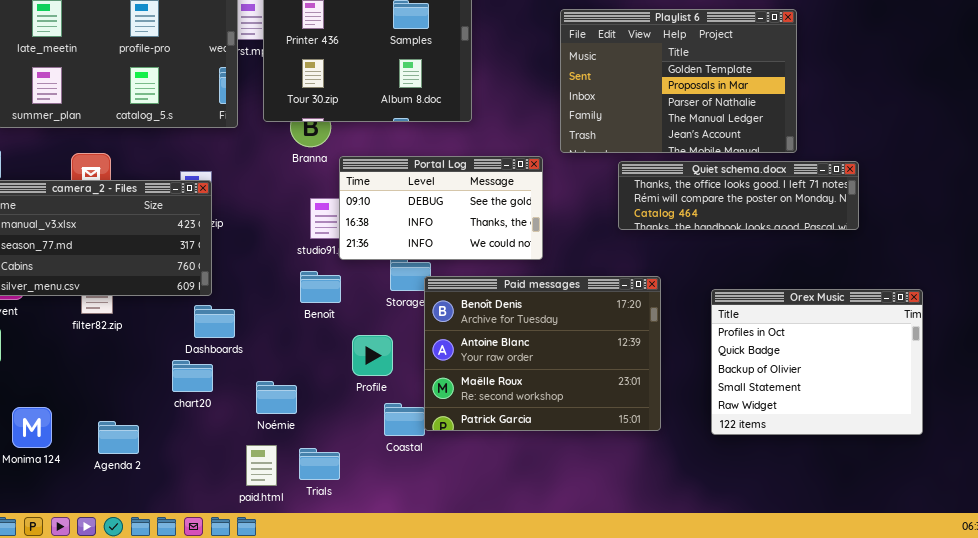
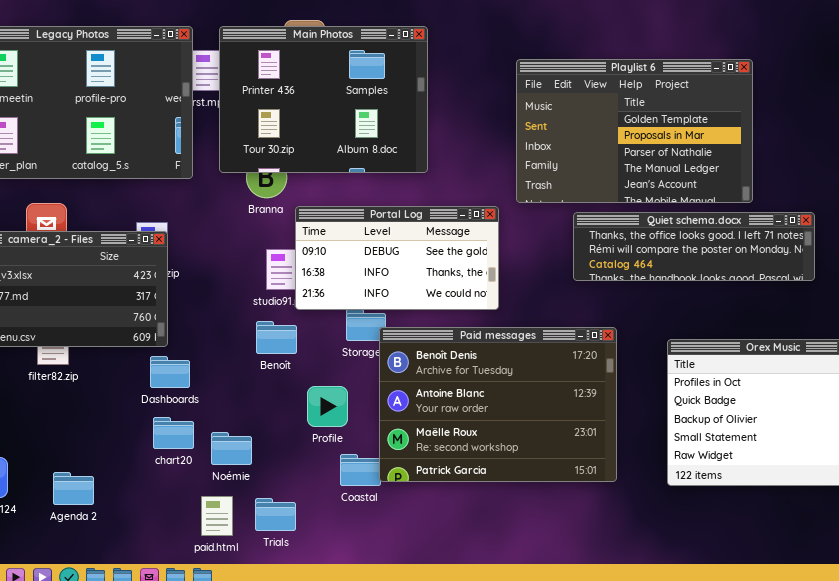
chart20: [172,360,213,392] -> [153,417,194,449], moved

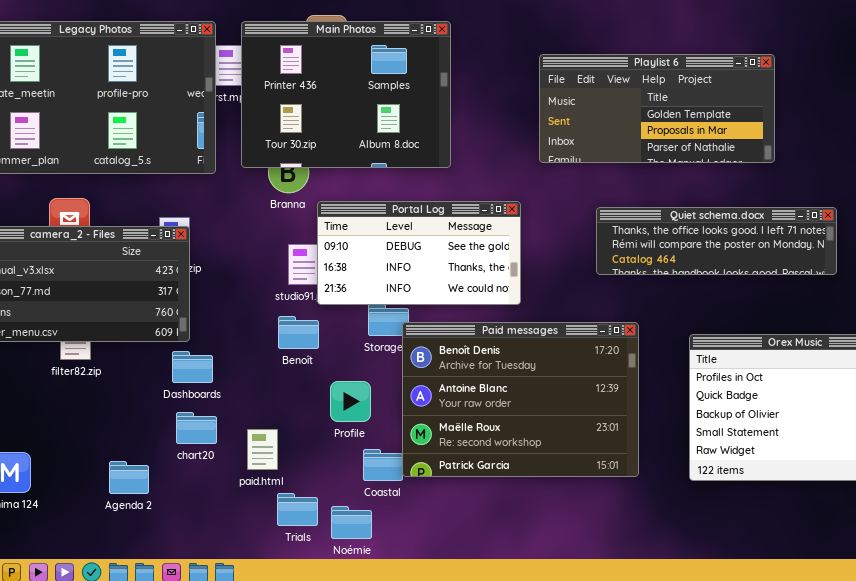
Playlist 6: [516,59,753,203] -> [539,54,775,163], resized
Noémie: [211,432,252,465] -> [331,506,372,539], moved
Agenda 2: [53,472,94,505] -> [109,461,149,494], moved
paid.html: [201,496,233,536] -> [247,429,278,470], moved

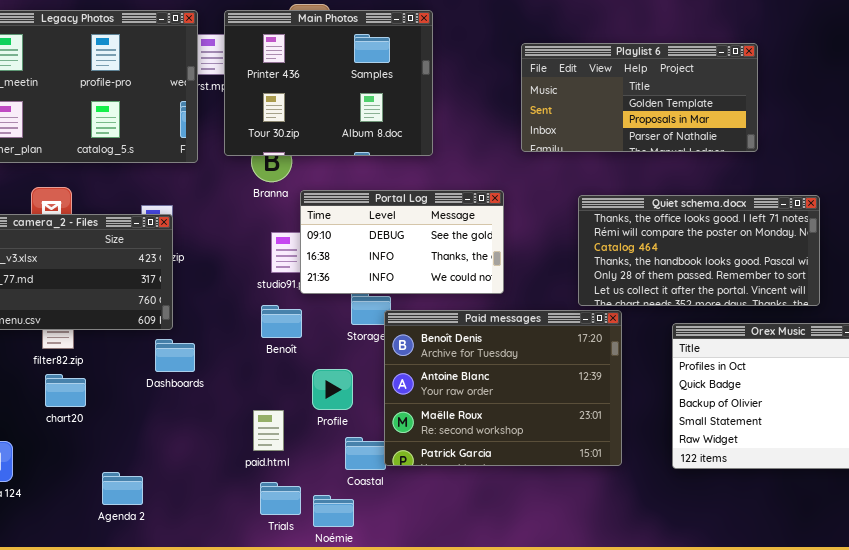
Quiet schema.docx: [596,207,837,275] -> [578,195,820,306], resized
chart20: [176,412,217,444] -> [45,374,86,407], moved
paid.html: [247,429,278,470] -> [253,410,284,451], moved
Agenda 2: [109,461,149,494] -> [102,472,143,505], moved

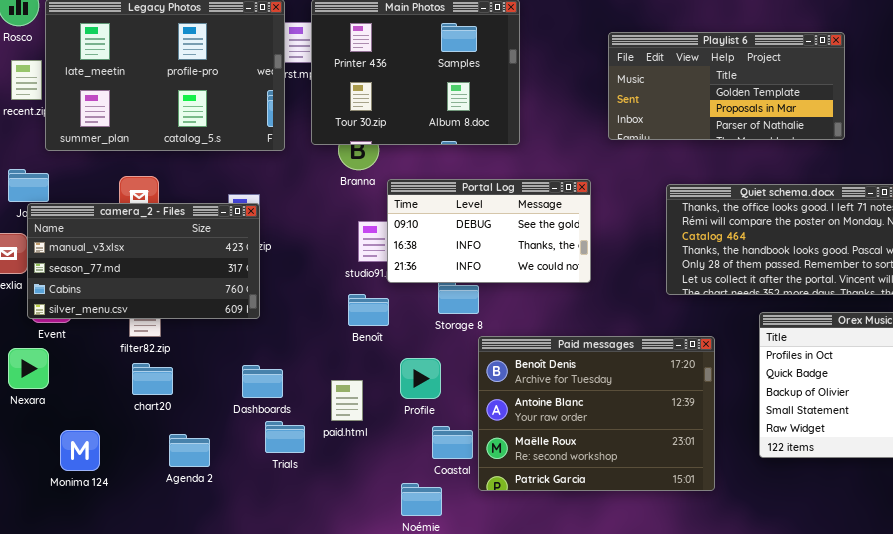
Paid messages: [384,310,622,466] -> [478,336,715,491], moved
Dashboards: [155,339,195,372] -> [242,365,283,398], moved
paid.html: [253,410,284,451] -> [331,380,363,421], moved
Agenda 2: [102,472,143,505] -> [169,434,210,467], moved
Trials: [260,482,301,515] -> [265,421,305,453], moved

